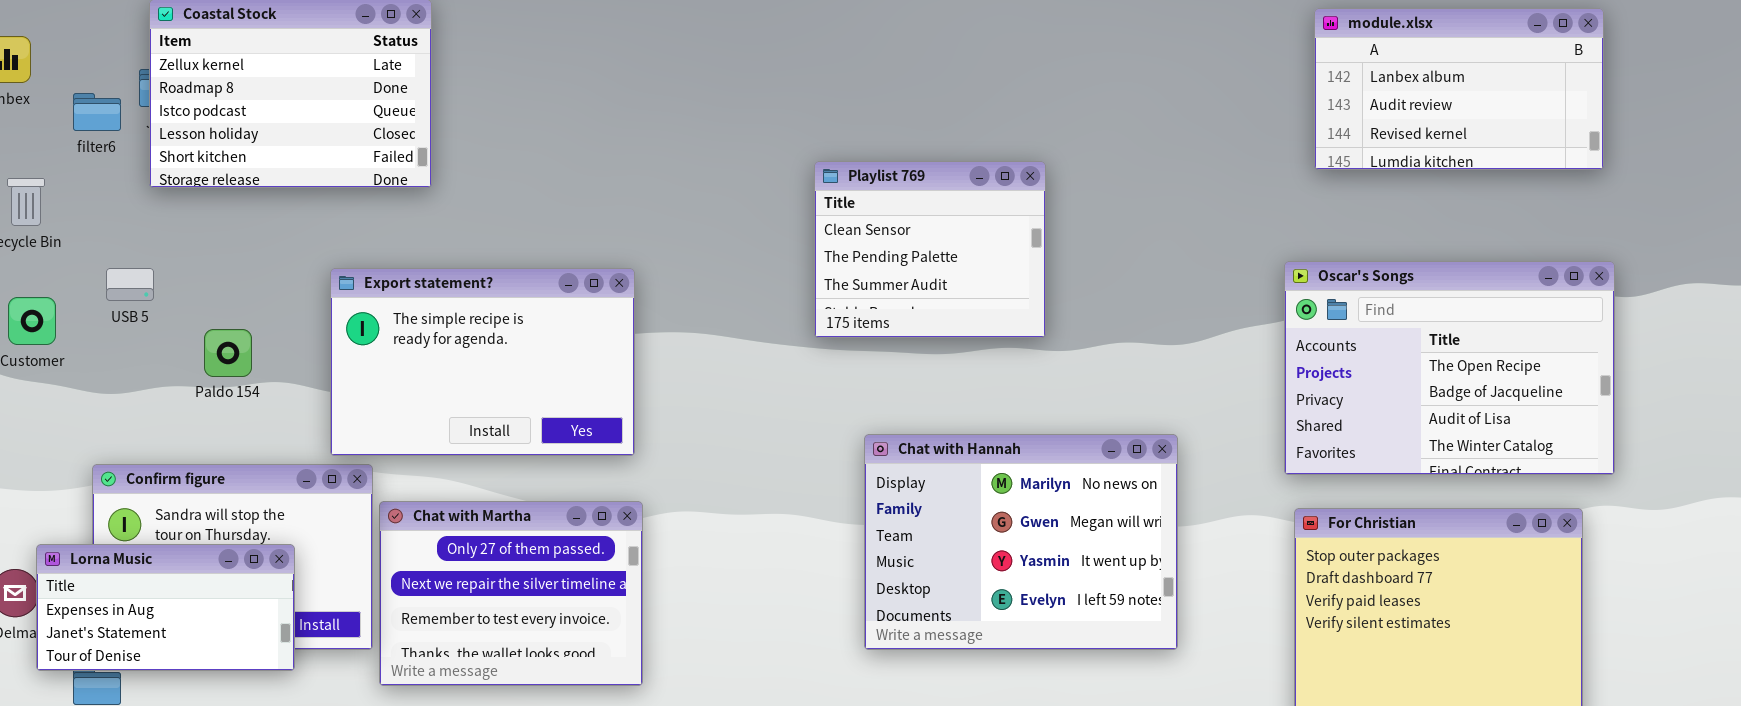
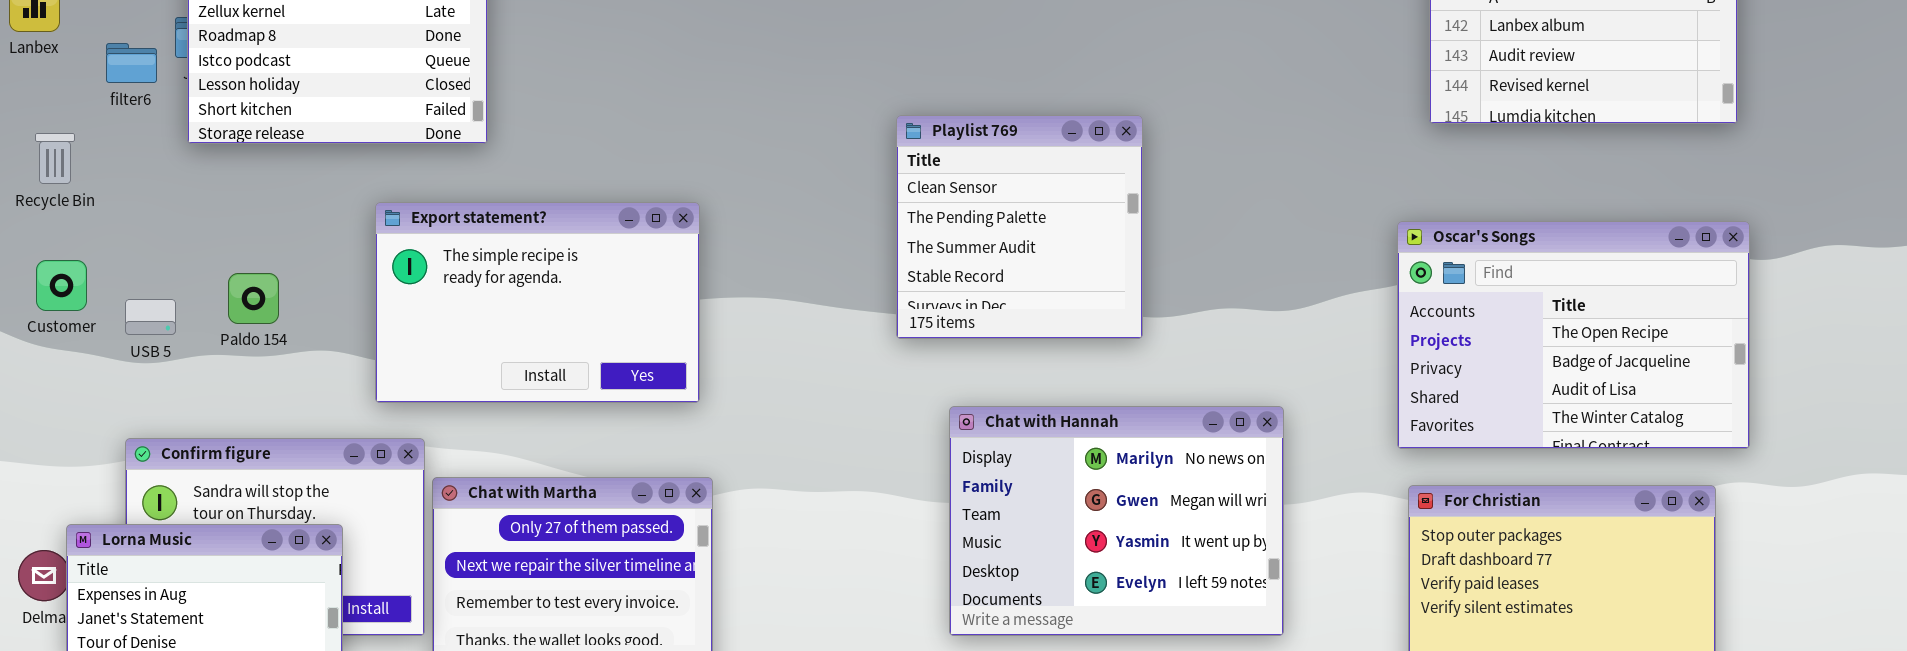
Playlist 769: [814,161,1046,338] -> [896,115,1143,339], resized
USB 5: [106,268,154,301] -> [125,299,176,335], moved
Export statement?: [330,268,635,456] -> [375,202,700,403], moved
Paldo 154: [204,329,252,377] -> [228,273,279,324], moved

